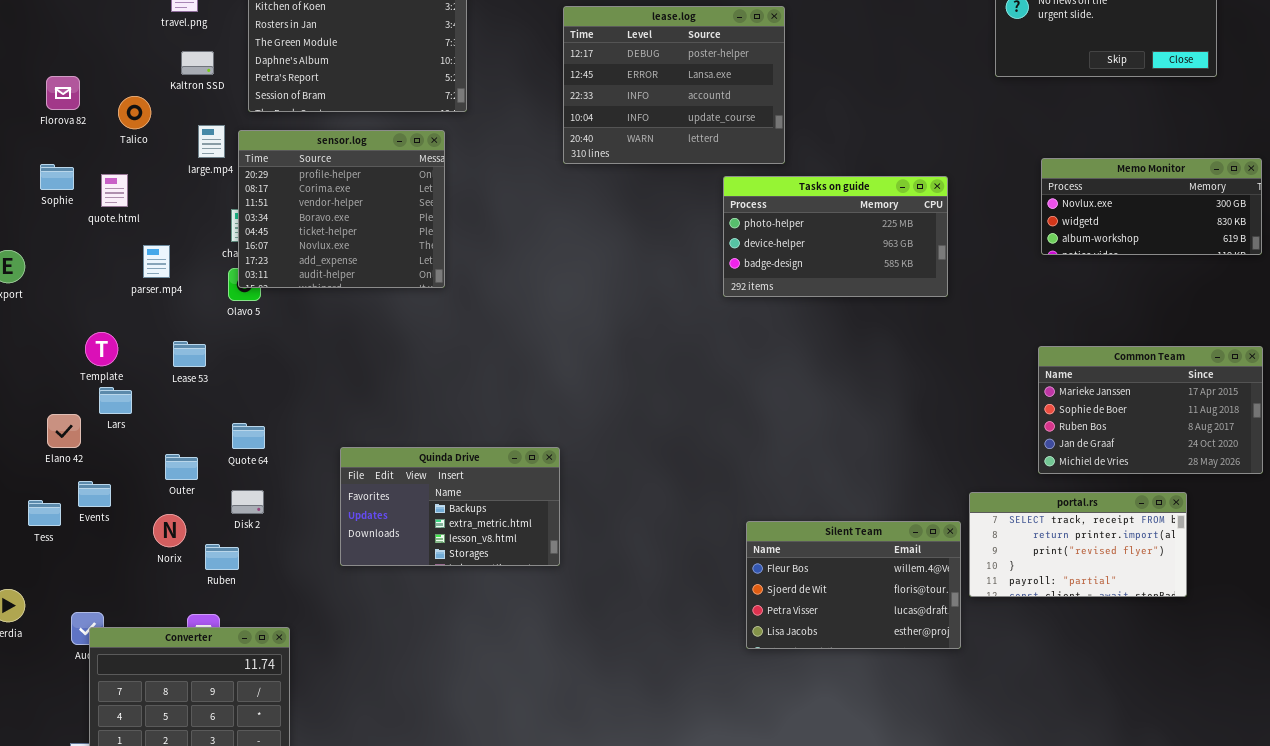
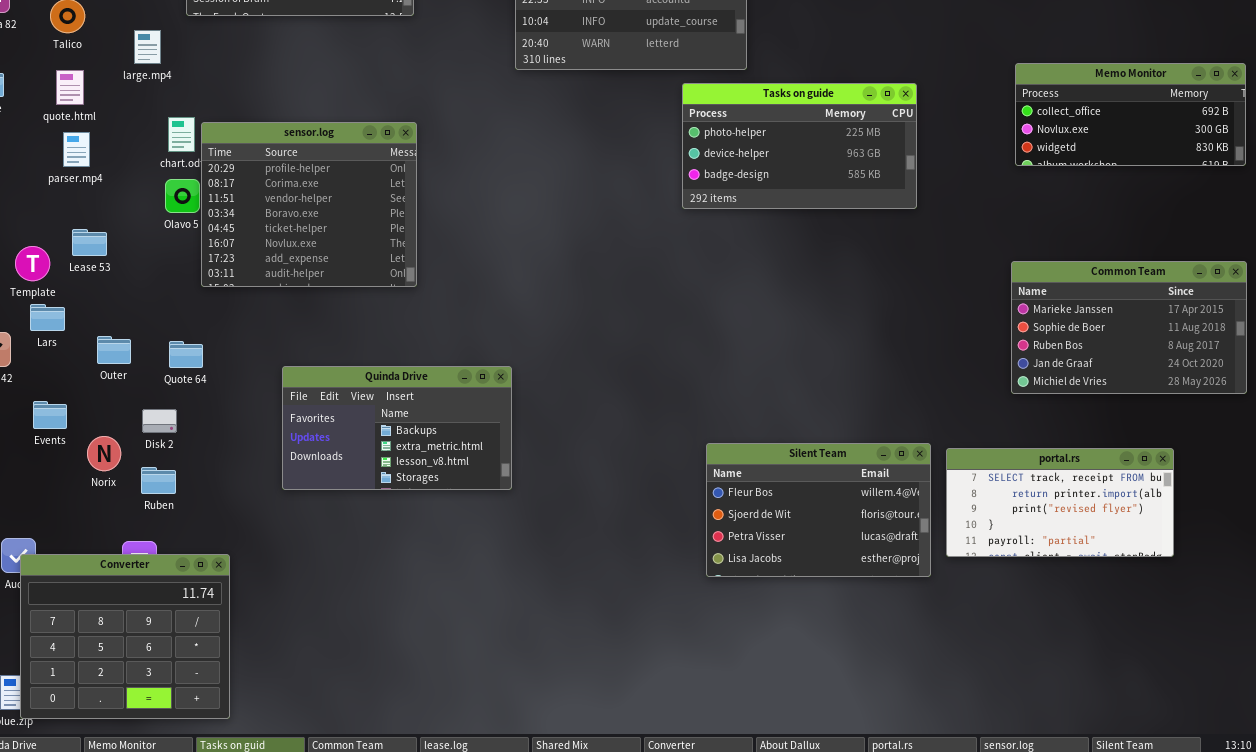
sensor.log: [238,130,445,288] -> [201,122,417,287], moved
Memo Monitor: [1041,158,1262,255] -> [1015,63,1246,166], scrolled up 1 row
quote.html: [101,174,128,207] -> [56,70,84,105], moved
parser.mp4: [143,245,170,278] -> [63,132,90,167], moved
Lease 53: [173,341,206,367] -> [72,229,107,256], moved
Outer: [165,454,198,480] -> [97,336,131,364], moved
Events: [78,481,111,507] -> [33,401,67,429], moved
Disk 2: [231,490,264,514] -> [142,409,177,433], moved
portal.rs: [969,492,1187,597] -> [946,448,1174,557], moved

